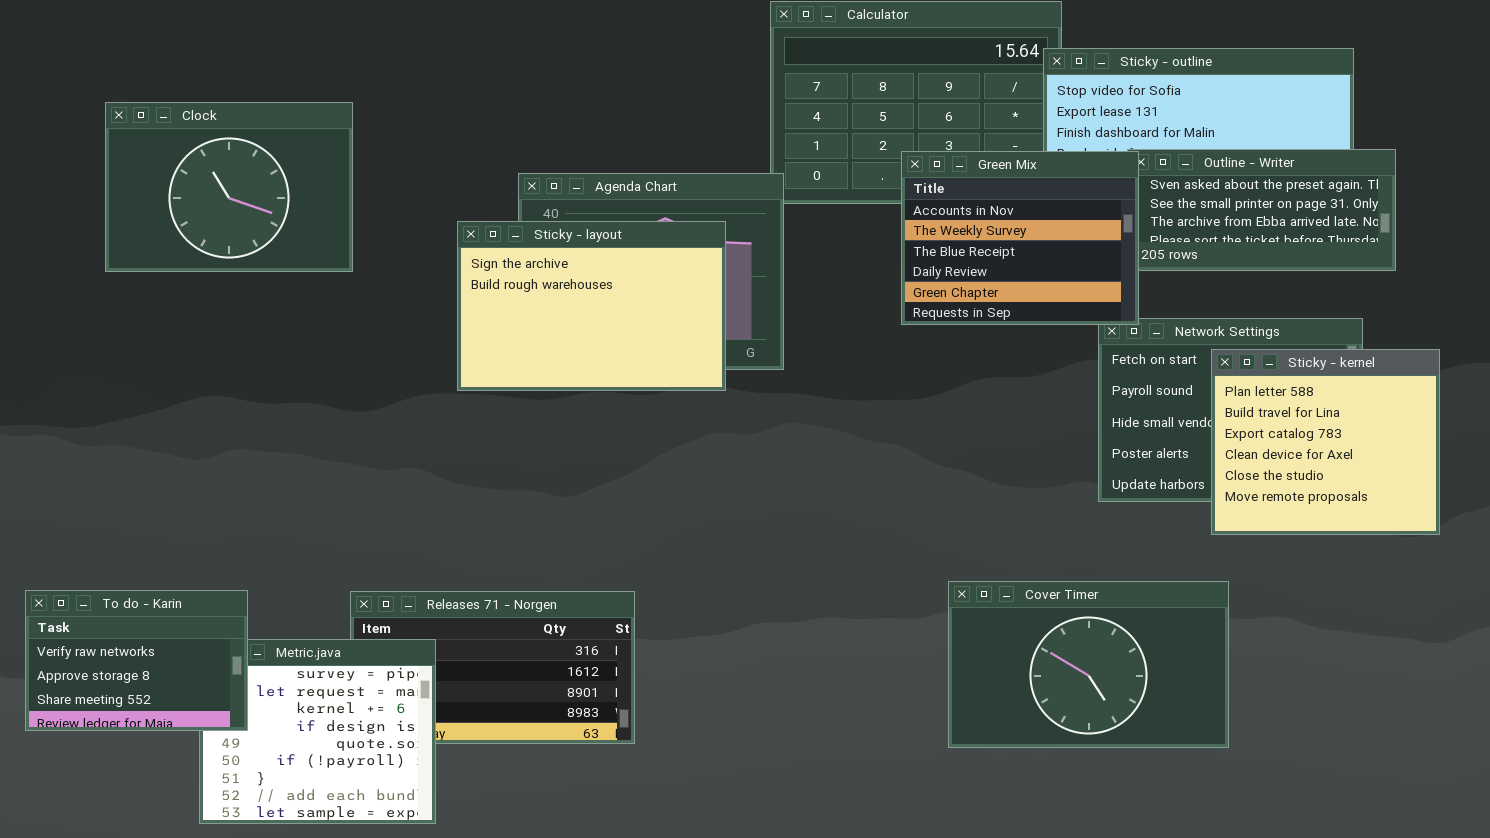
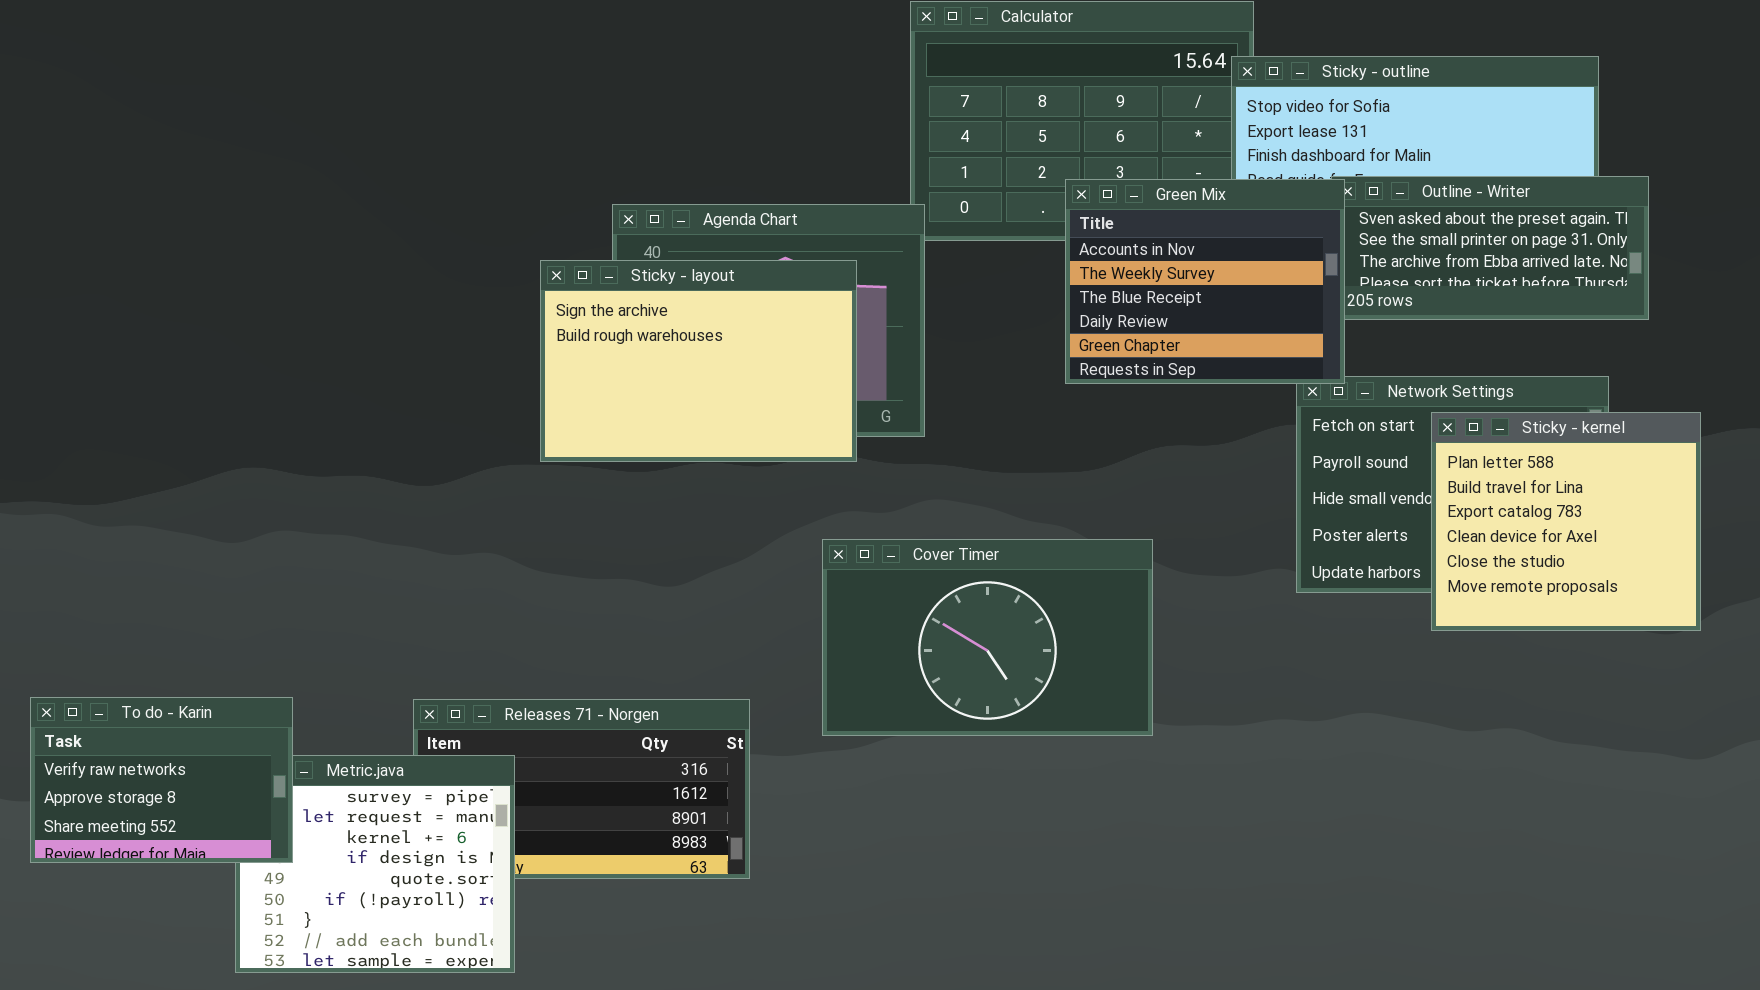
Clock: [105,102,353,272] -> none, closed
Cover Timer: [948,581,1229,748] -> [822,539,1153,736], moved

